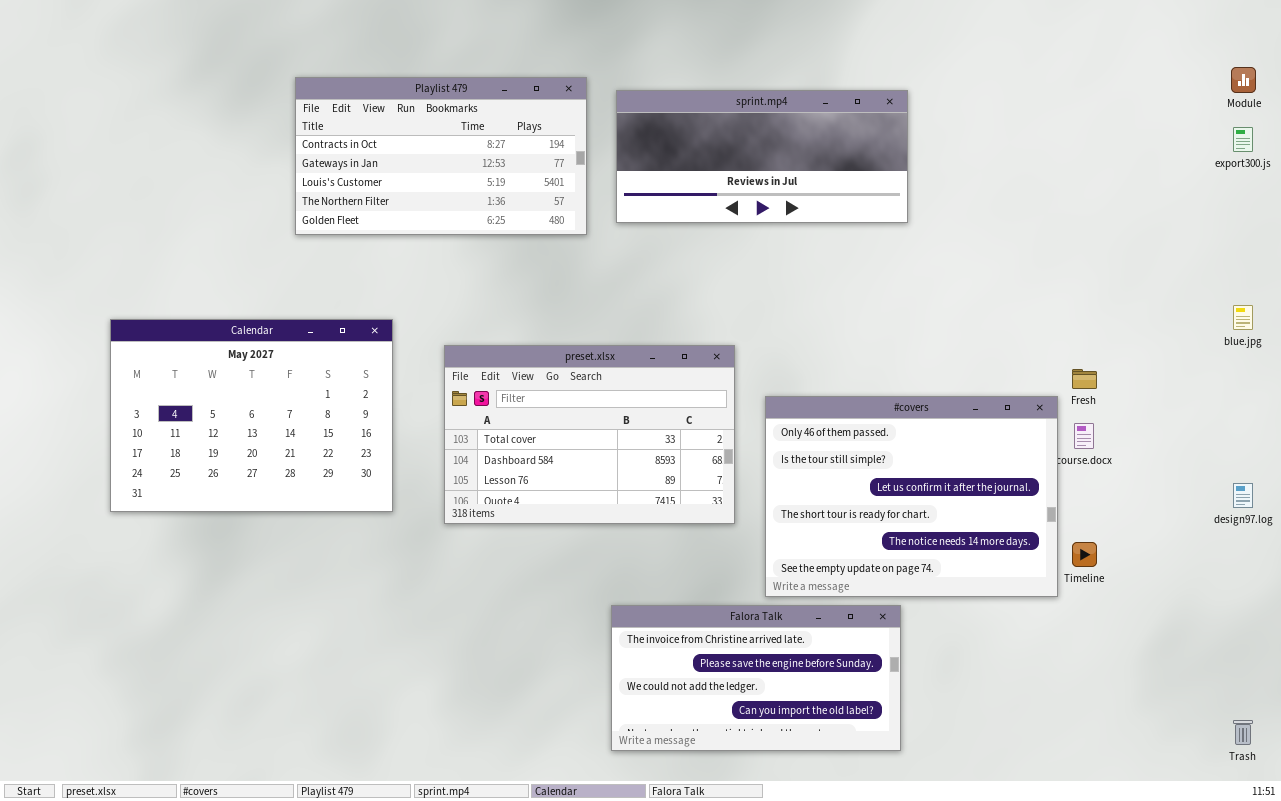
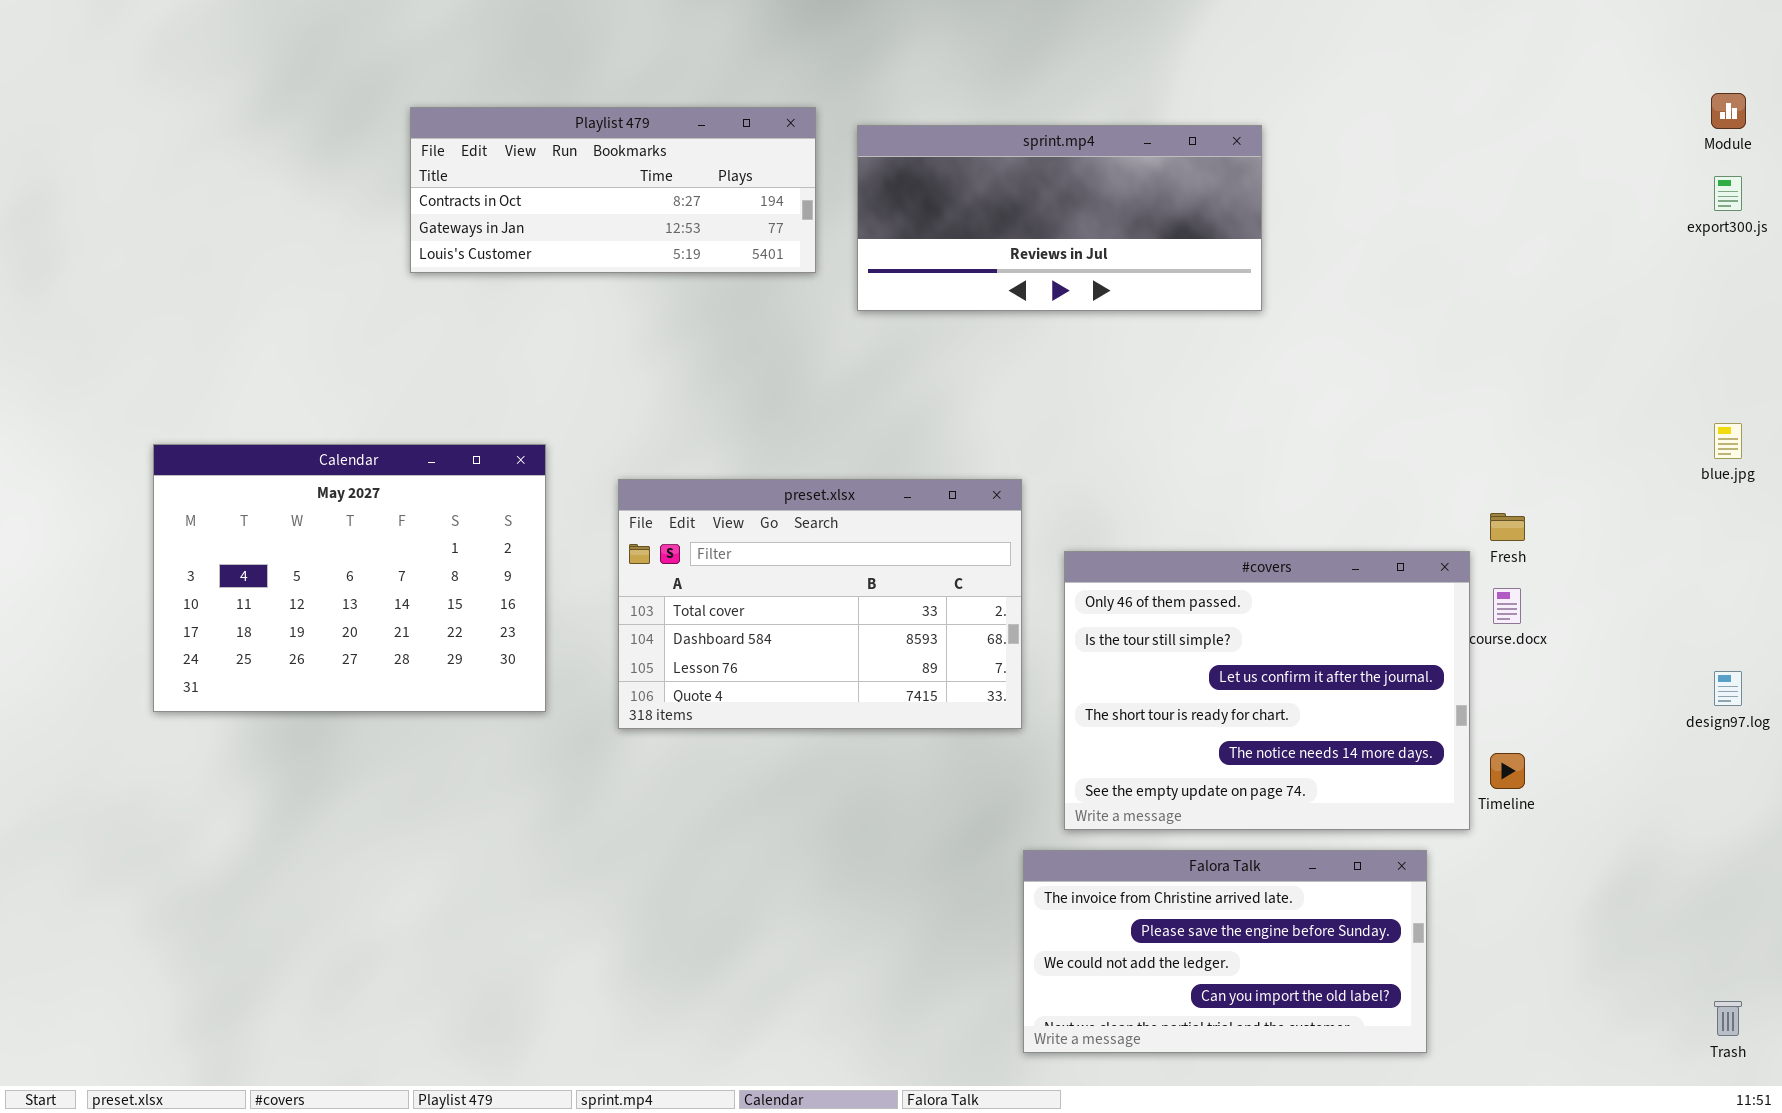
Playlist 479: [295,77,587,235] -> [410,107,816,273], resized
Falora Talk: [611,605,901,751] -> [1023,850,1427,1053], moved

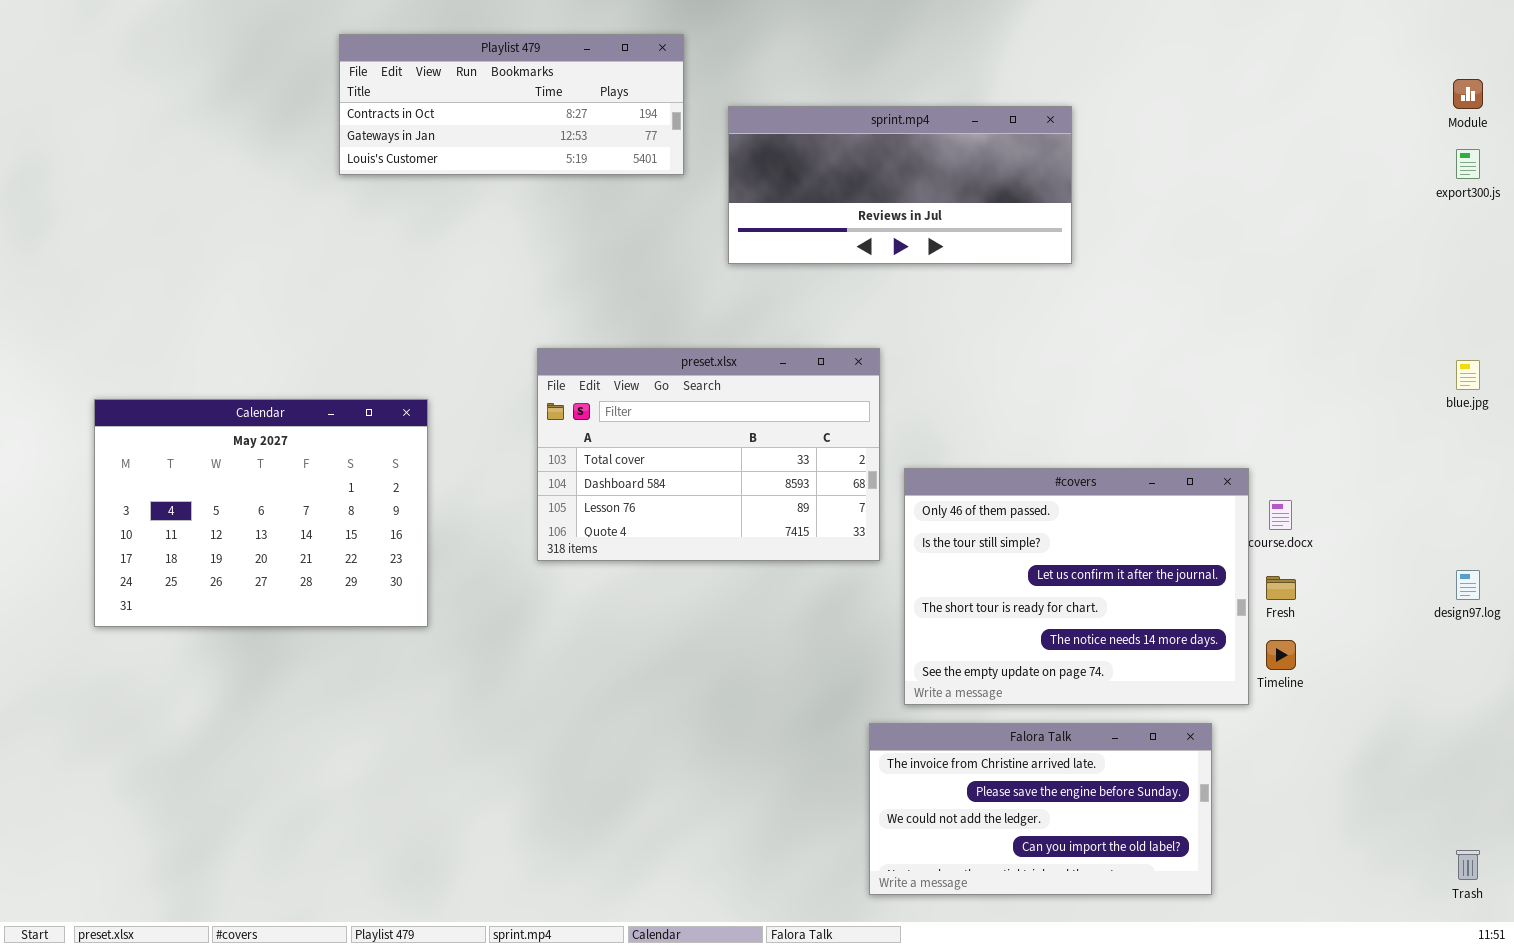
Playlist 479: [410,107,816,273] -> [339,34,684,175], moved
Calendar: [153,444,546,712] -> [94,399,428,627], moved
preset.xlsx: [618,479,1022,729] -> [537,348,880,561], moved
Fresh: [1490,513,1525,541] -> [1266,576,1296,600], moved

